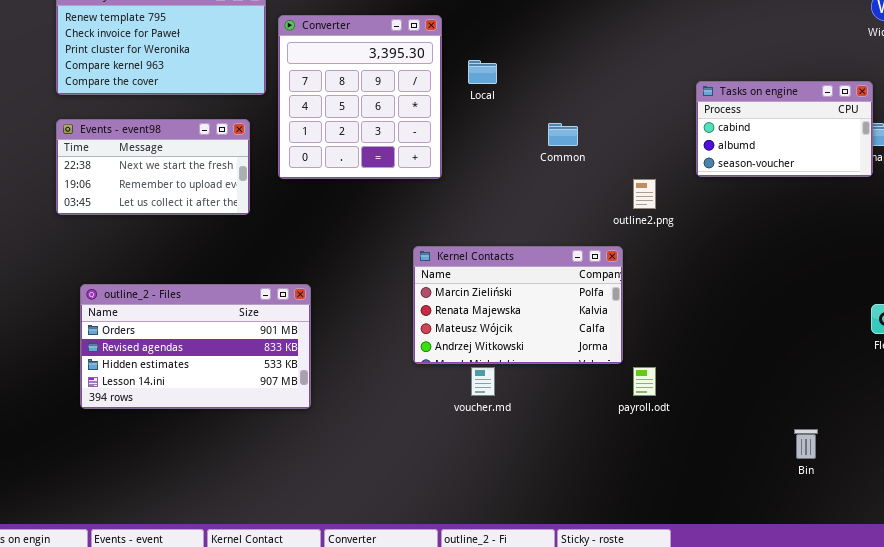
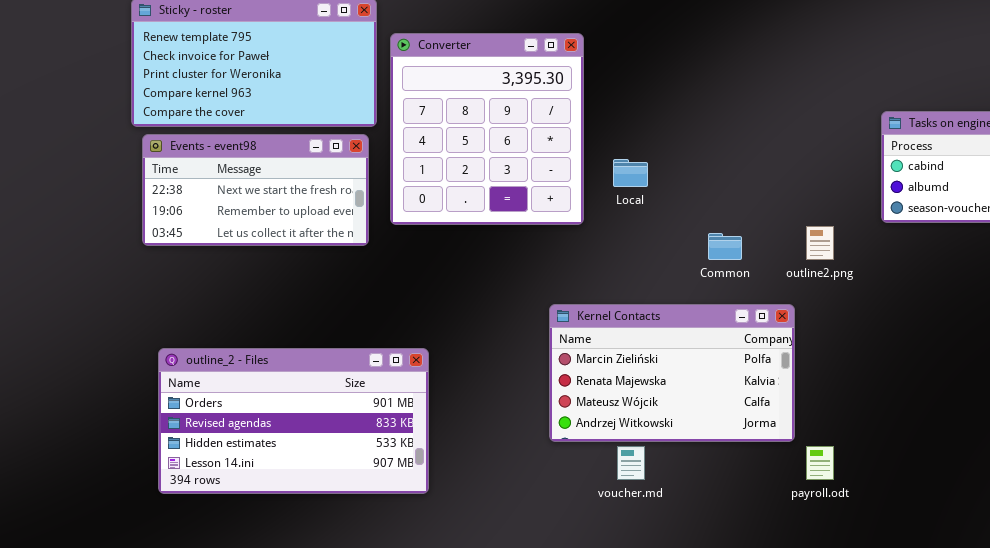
Local: [468,60,497,84] -> [613,159,648,187], moved
Events - event98: [56,119,250,215] -> [142,134,369,246], moved
Common: [548,123,578,146] -> [708,233,742,260], moved

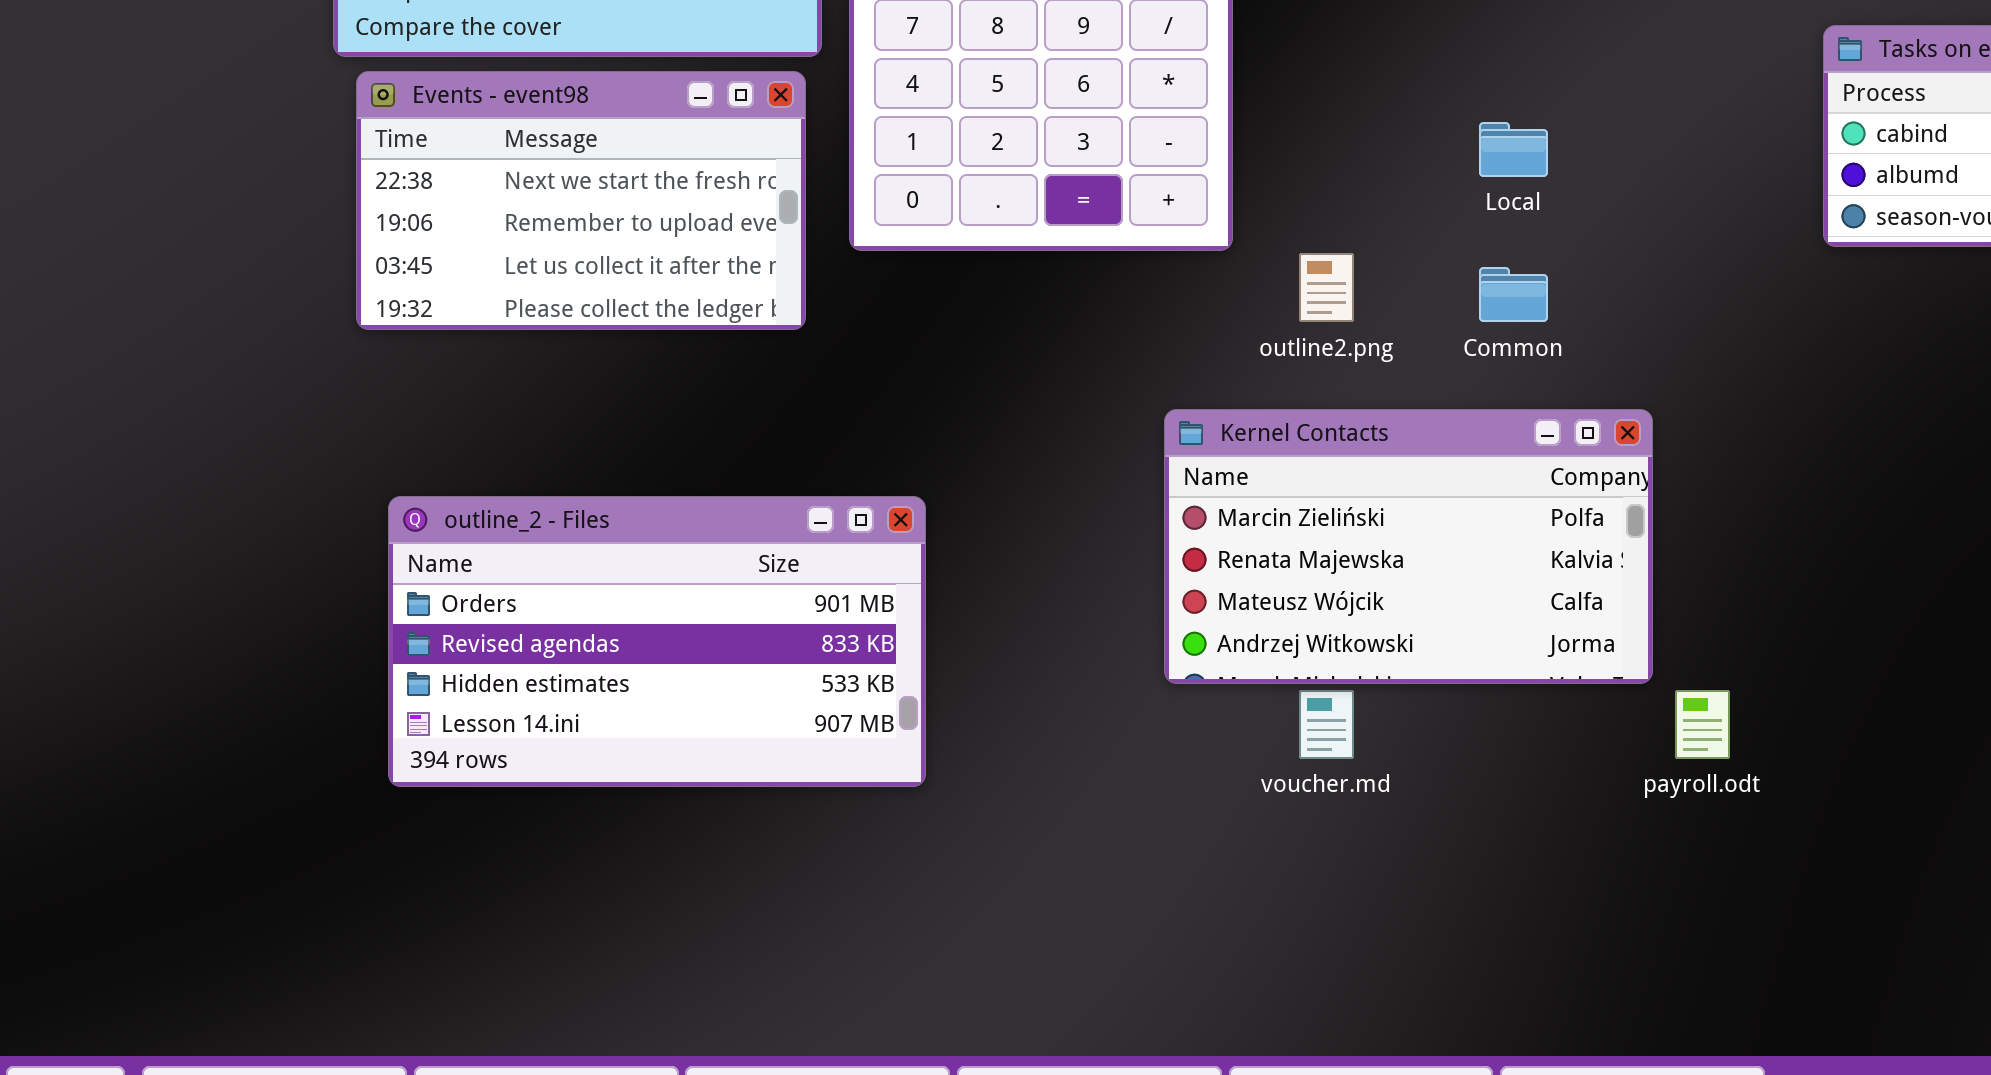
Events - event98: [142,134,369,246] -> [356,71,806,330], resized
Local: [613,159,648,187] -> [1479,122,1548,177], moved
outline2.png: [806,226,834,260] -> [1299,253,1354,322], moved

